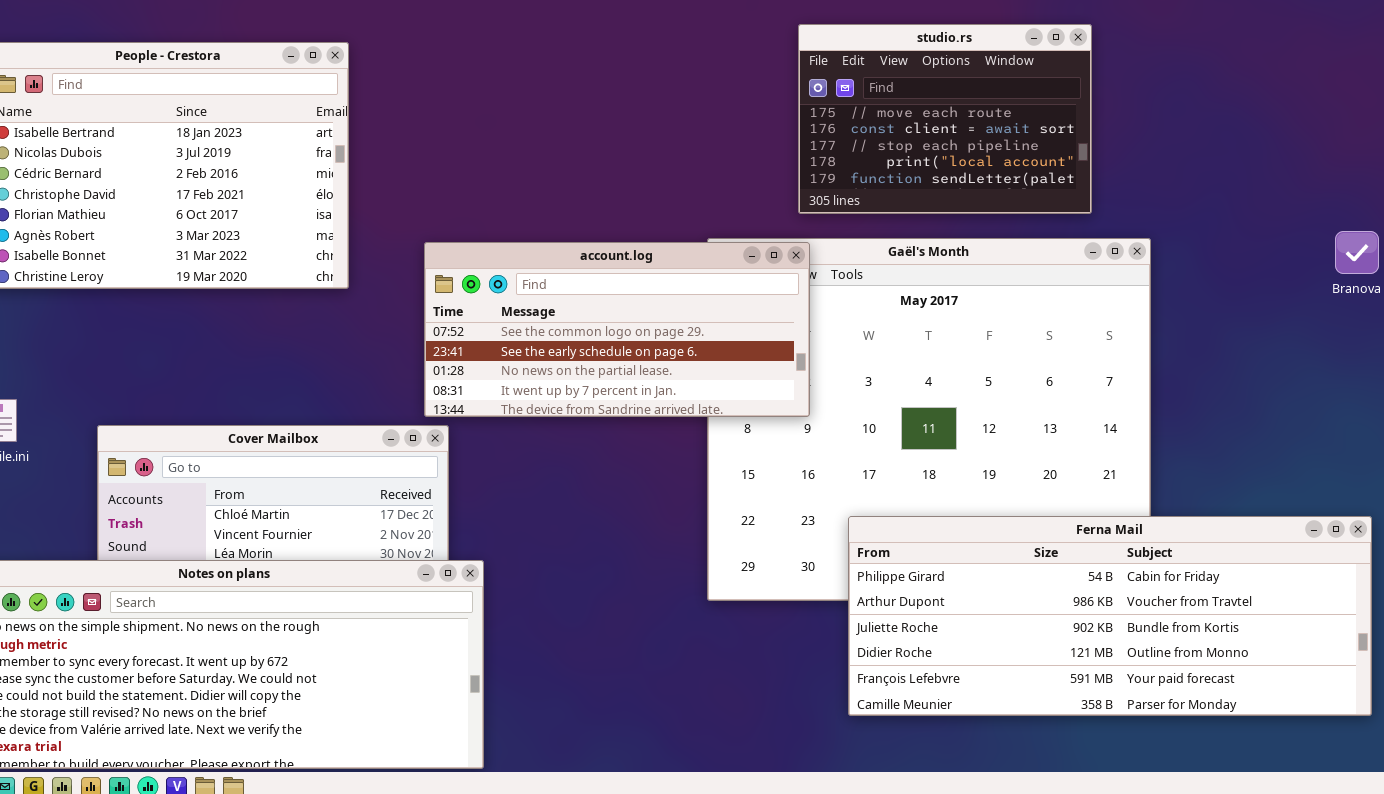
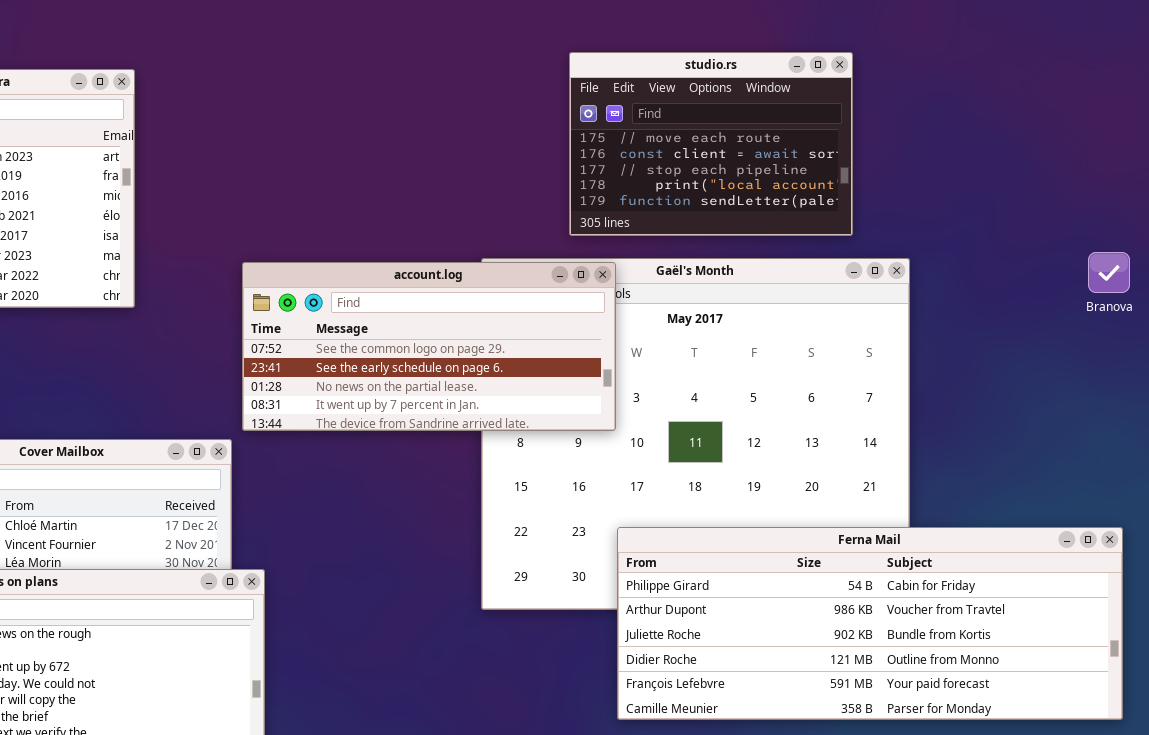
account.log: [424,242,810,417] -> [242,262,616,431], moved

